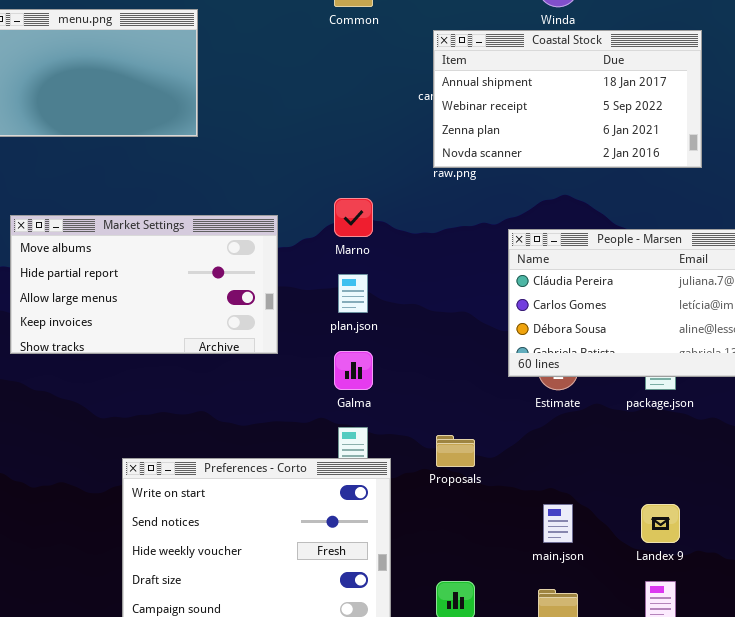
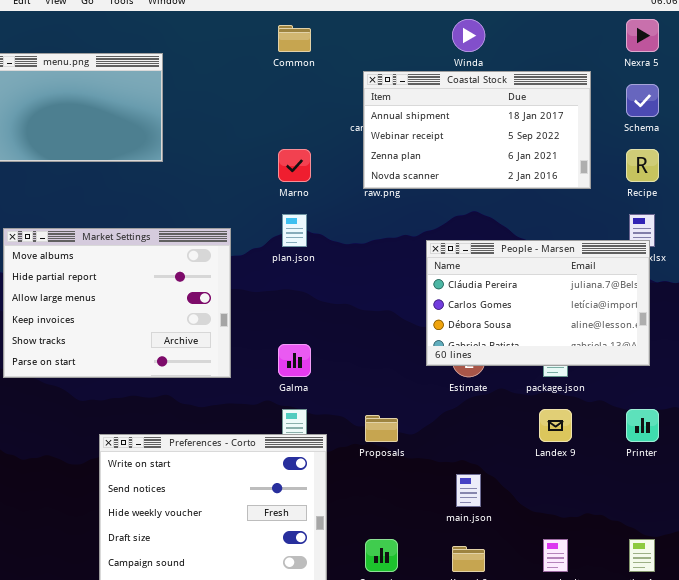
Marno: [334,198,373,237] -> [278,149,311,182], moved
Market Settings: [10,215,278,354] -> [3,228,231,378], resized
plan.json: [338,274,368,313] -> [282,214,307,247], moved
Landex 9: [641,504,680,543] -> [539,409,572,442], moved

